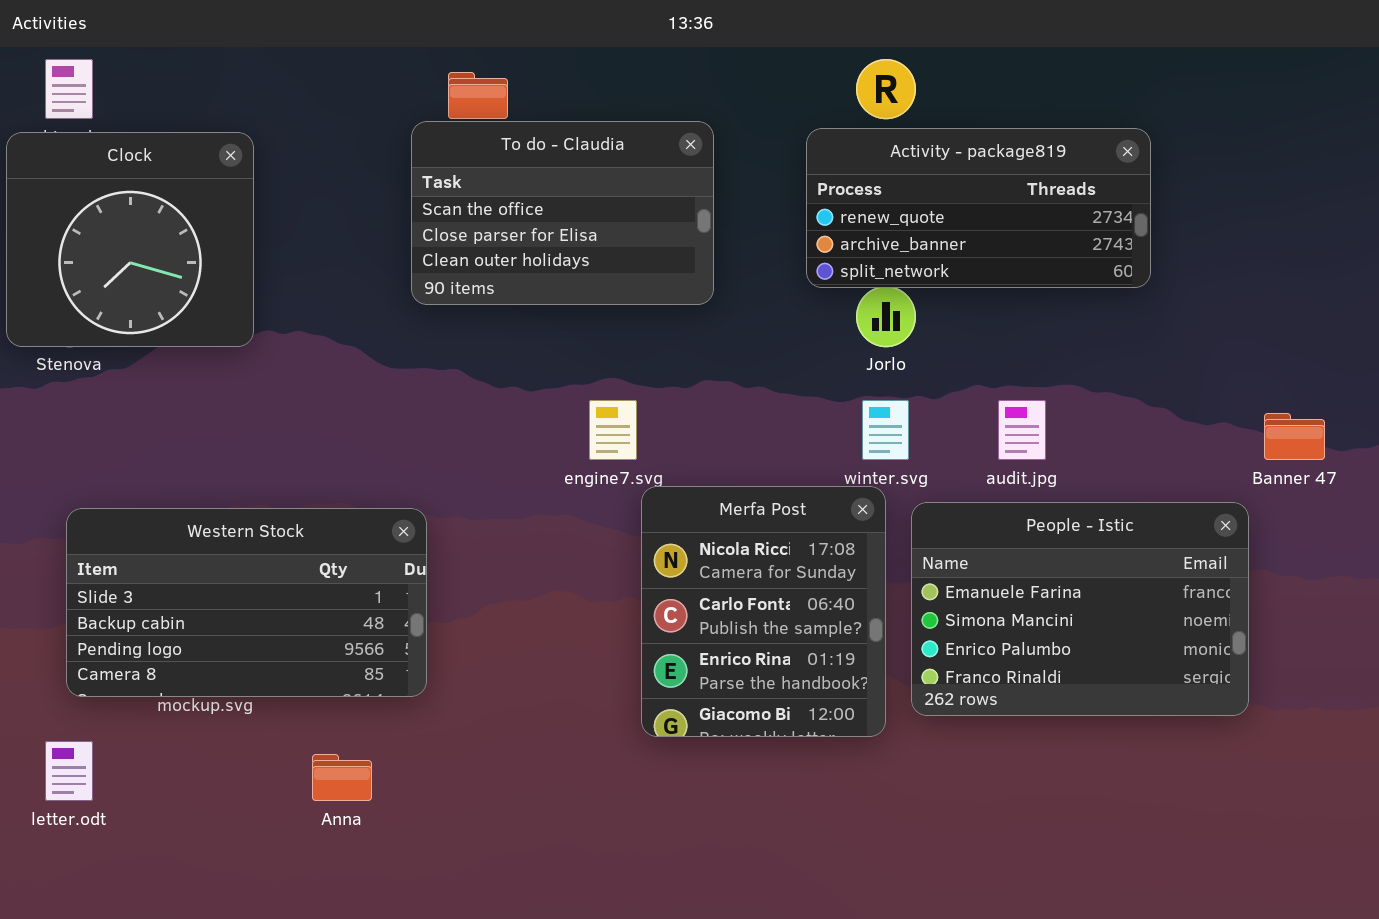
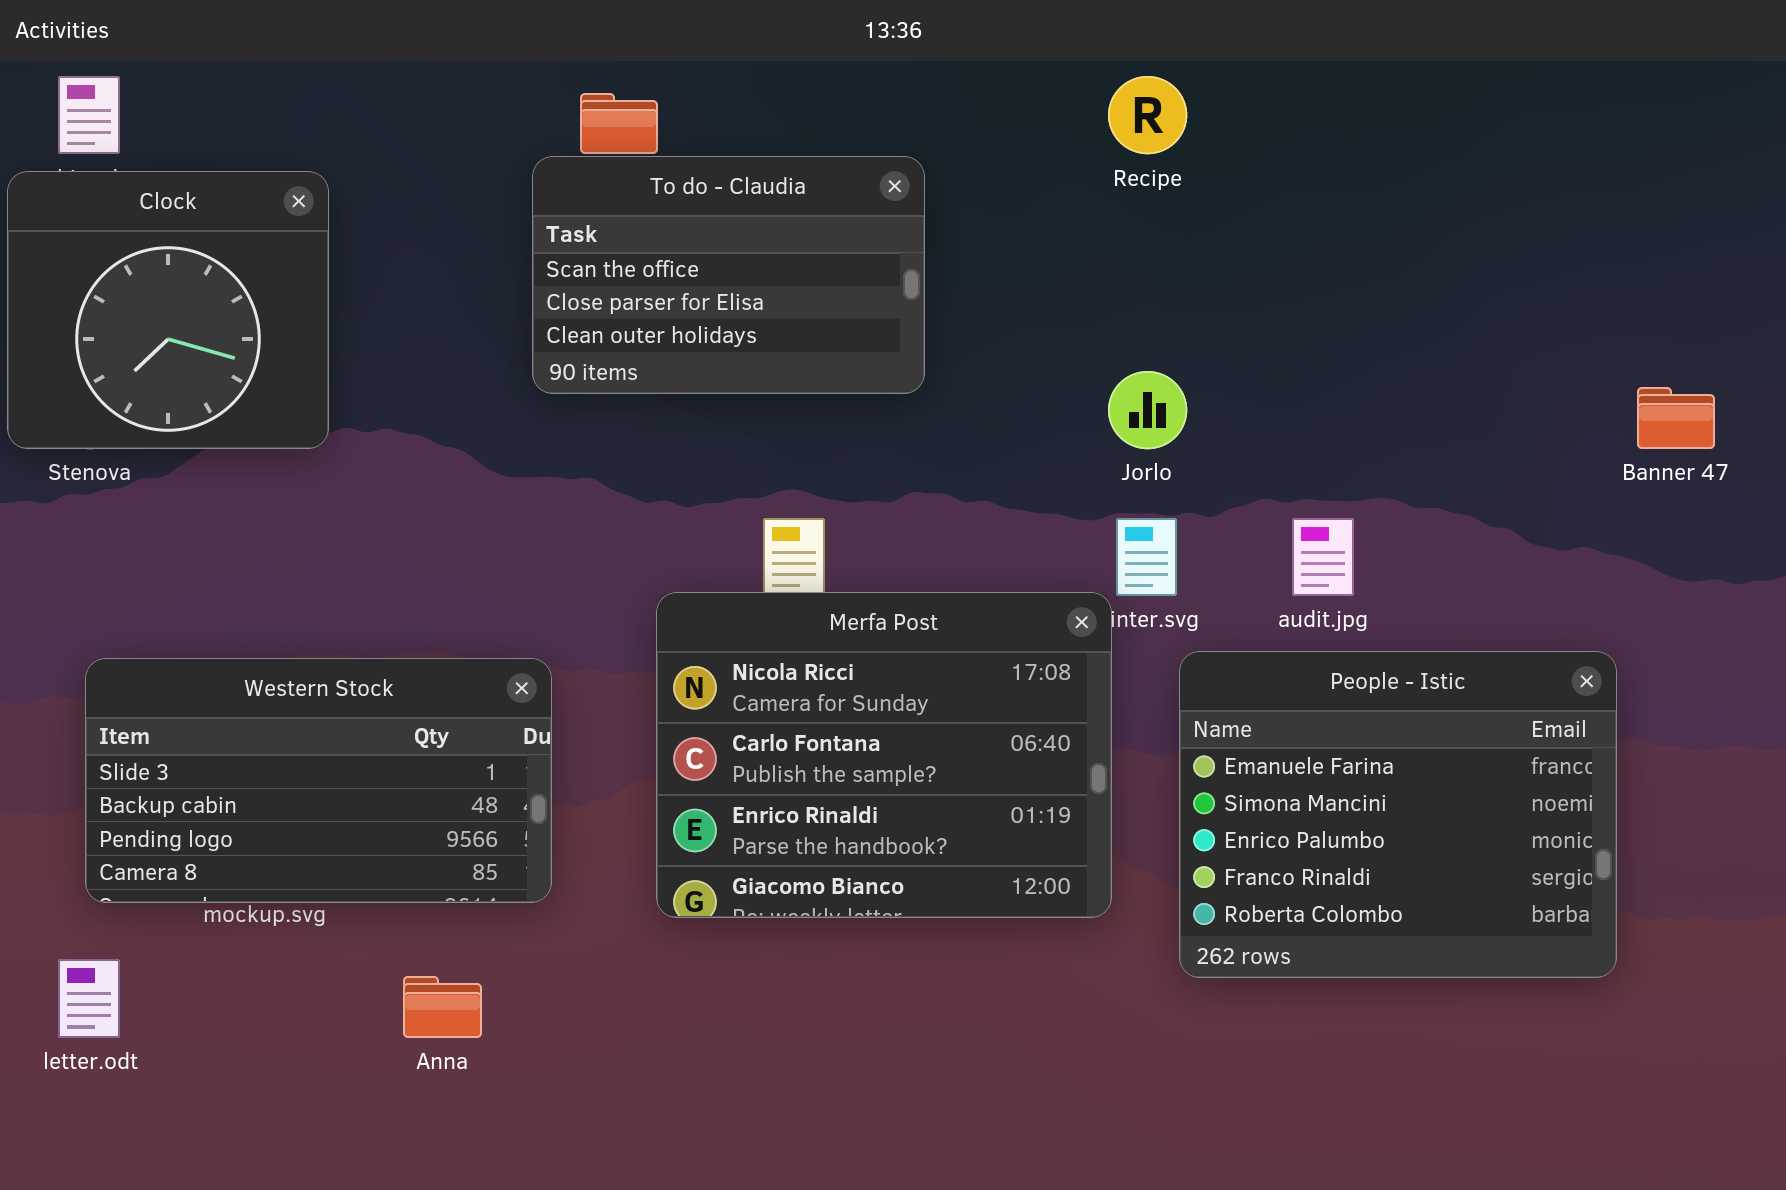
Activity - package819: [806,128,1151,288] -> none, closed
Banner 47: [1264,413,1325,460] -> [1637,387,1715,449], moved
Merfa Post: [641,486,886,737] -> [656,592,1112,918], moved, resized
People - Istic: [911,502,1249,716] -> [1179,651,1617,978], resized

